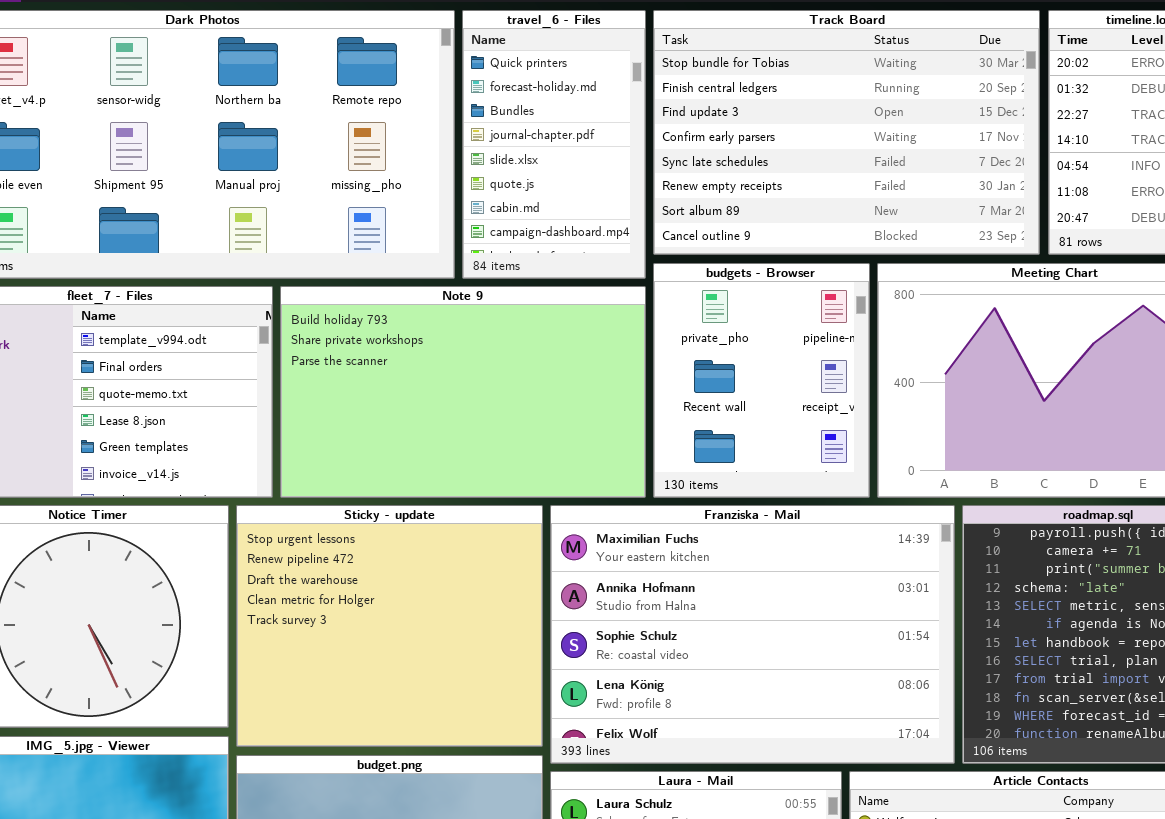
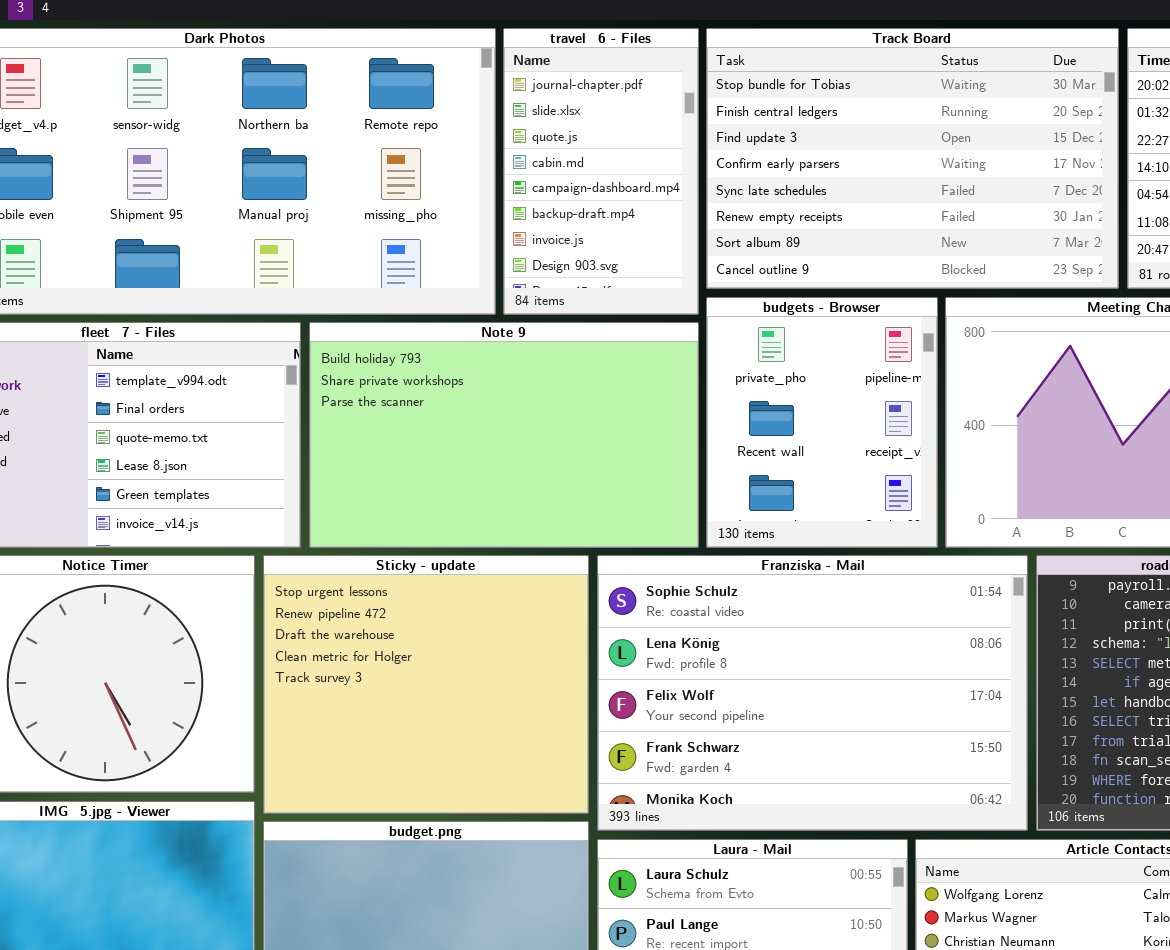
travel_6 - Files: [462,10,646,279] -> [503,28,699,315], scrolled down 3 rows
Franziska - Mail: [550,505,955,764] -> [597,555,1028,831], scrolled down 2 rows

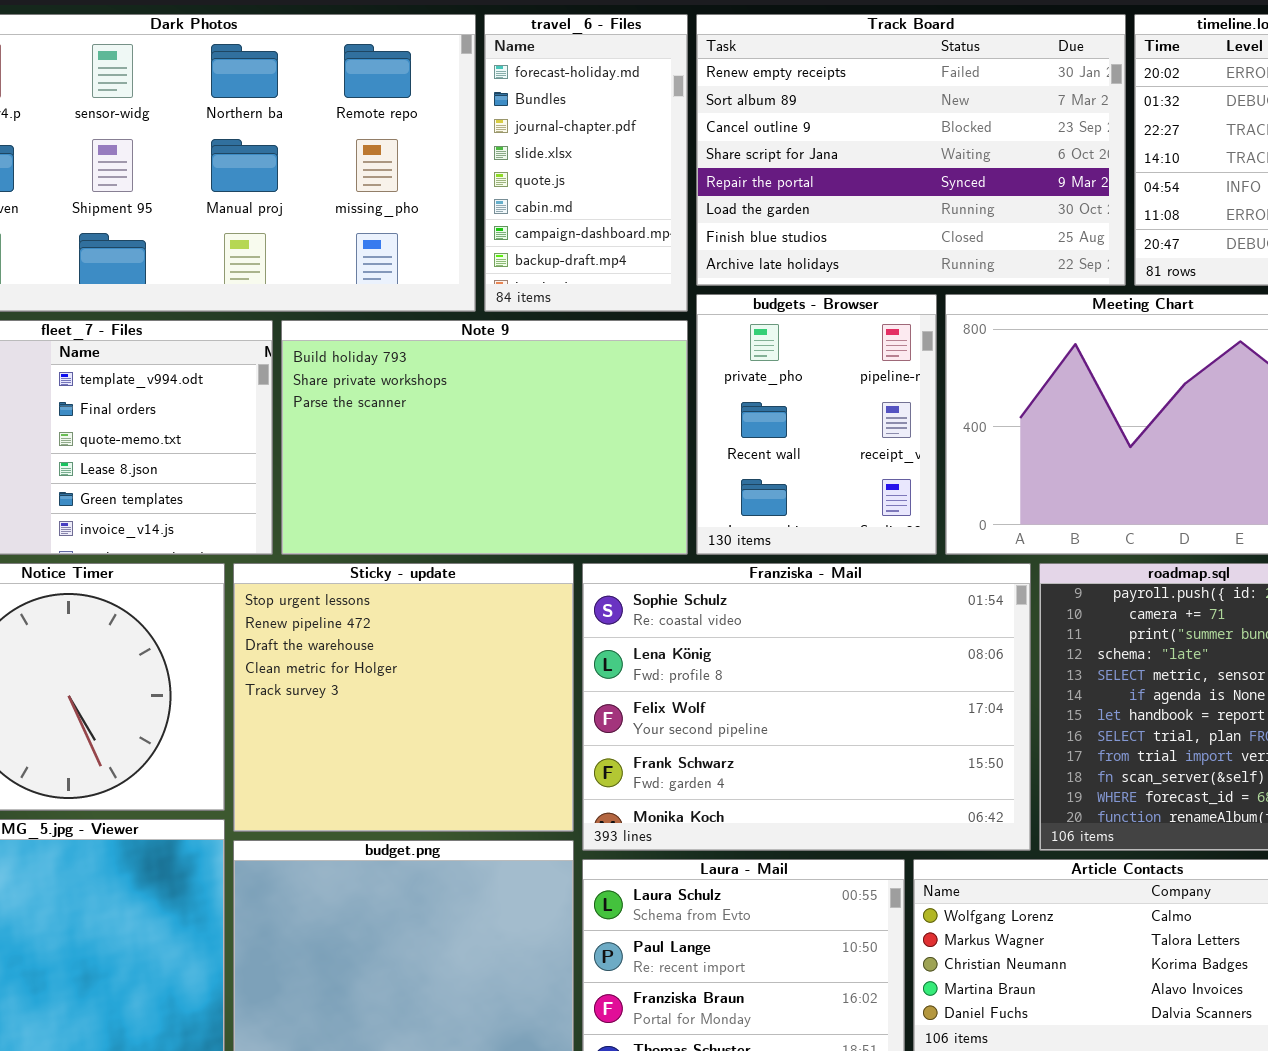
travel_6 - Files: [503,28,699,315] -> [484,14,688,312], scrolled up 2 rows
Track Board: [706,28,1119,289] -> [696,14,1126,286], scrolled down 5 rows

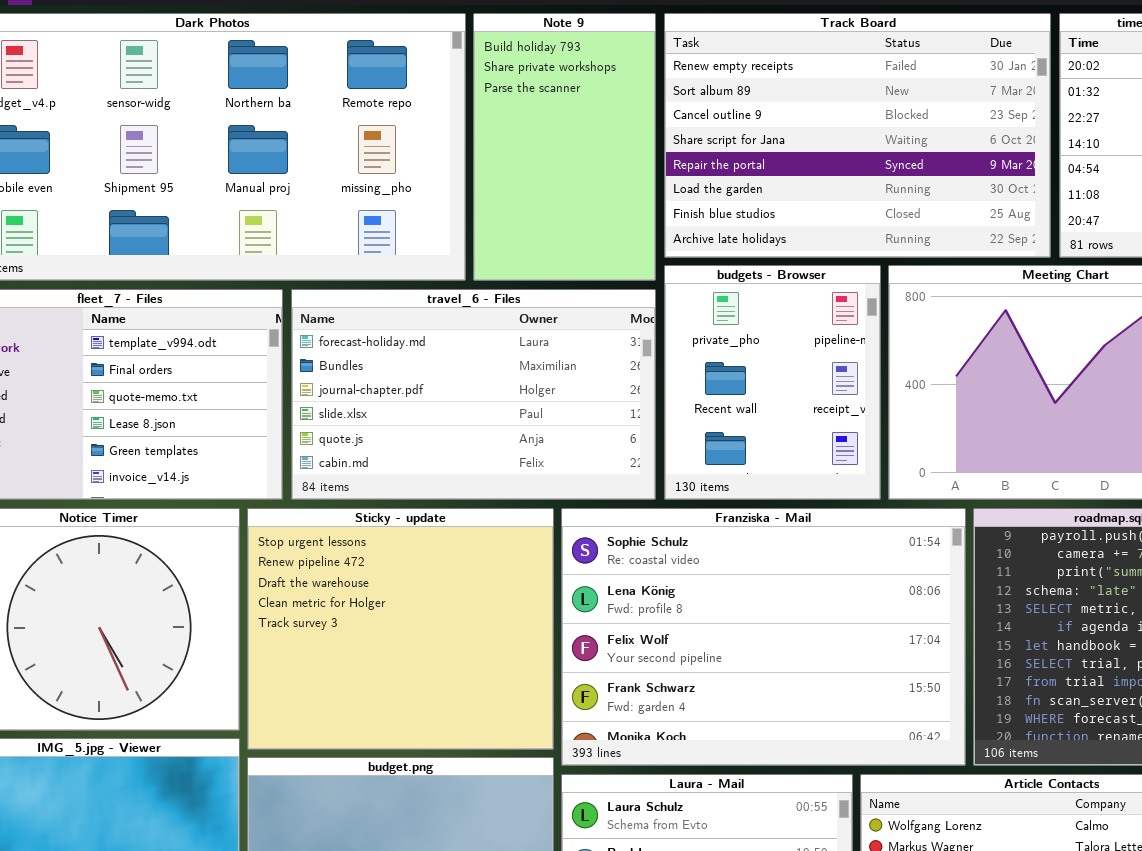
travel_6 - Files: [484,14,688,312] -> [291,289,656,500], moved, resized
Note 9: [281,320,688,555] -> [473,13,656,281], moved, resized

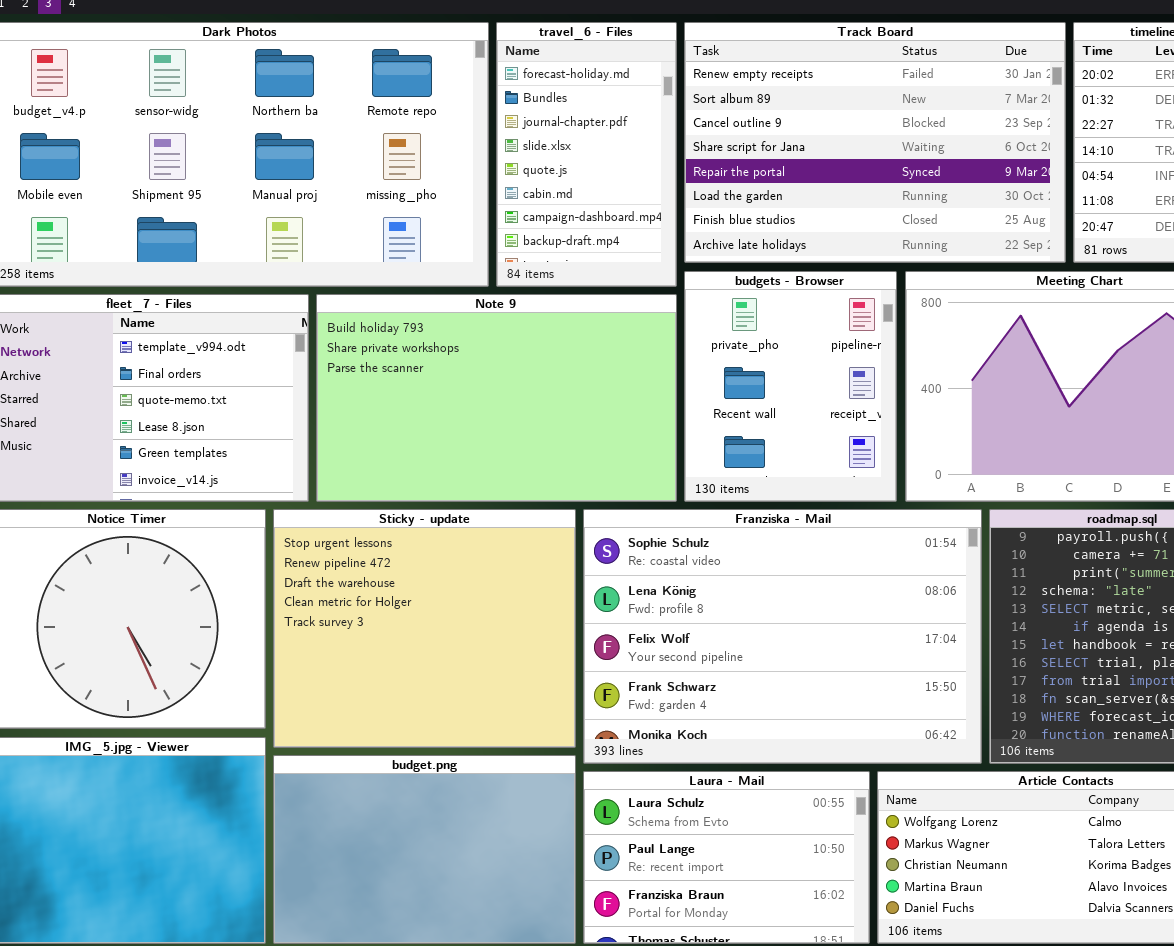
Note 9: [473,13,656,281] -> [316,294,677,502], moved, resized
travel_6 - Files: [291,289,656,500] -> [496,22,677,287], moved, resized

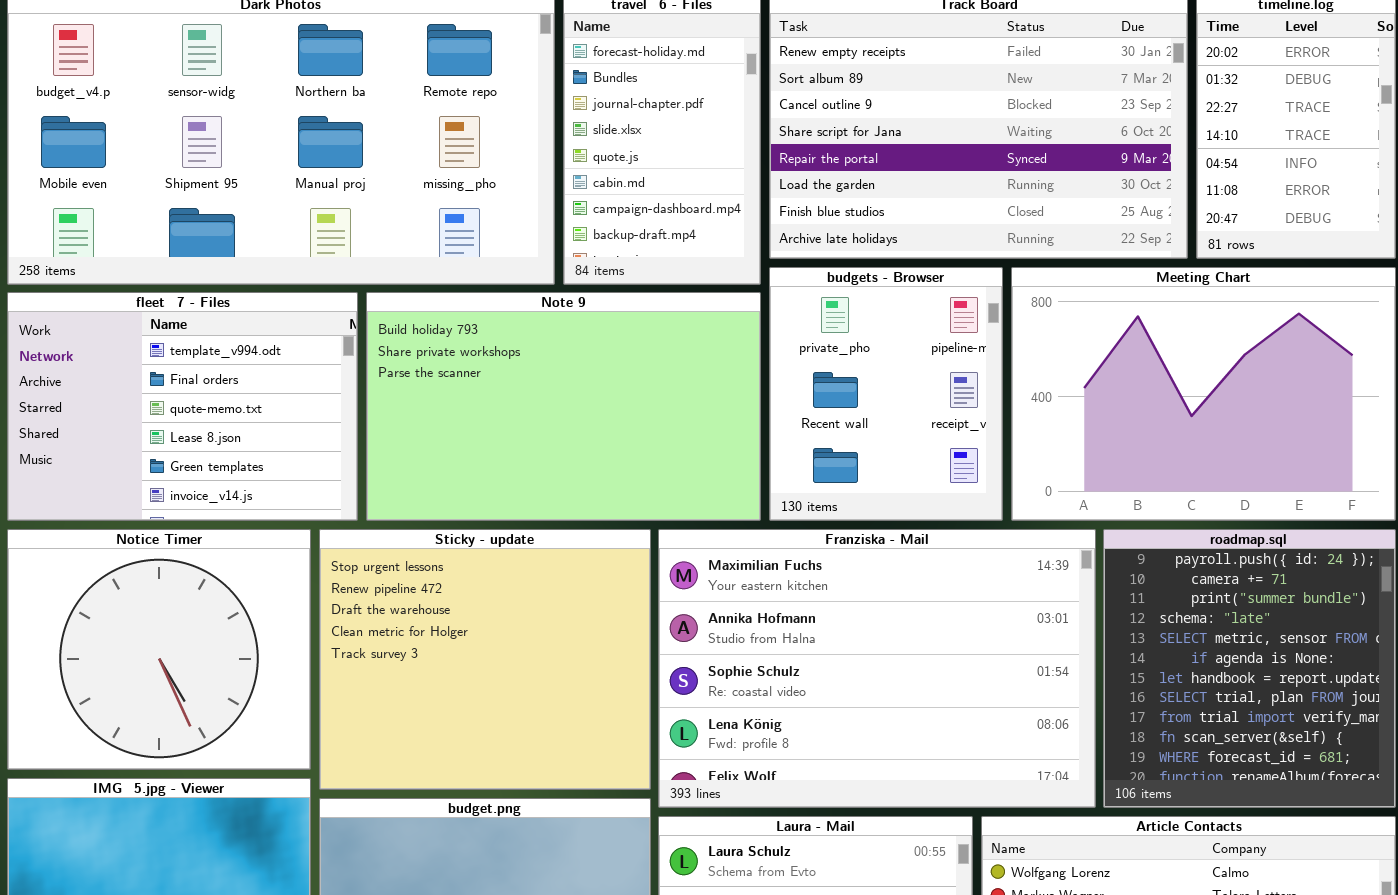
Franziska - Mail: [583,509,982,764] -> [658,529,1096,808], scrolled up 2 rows

